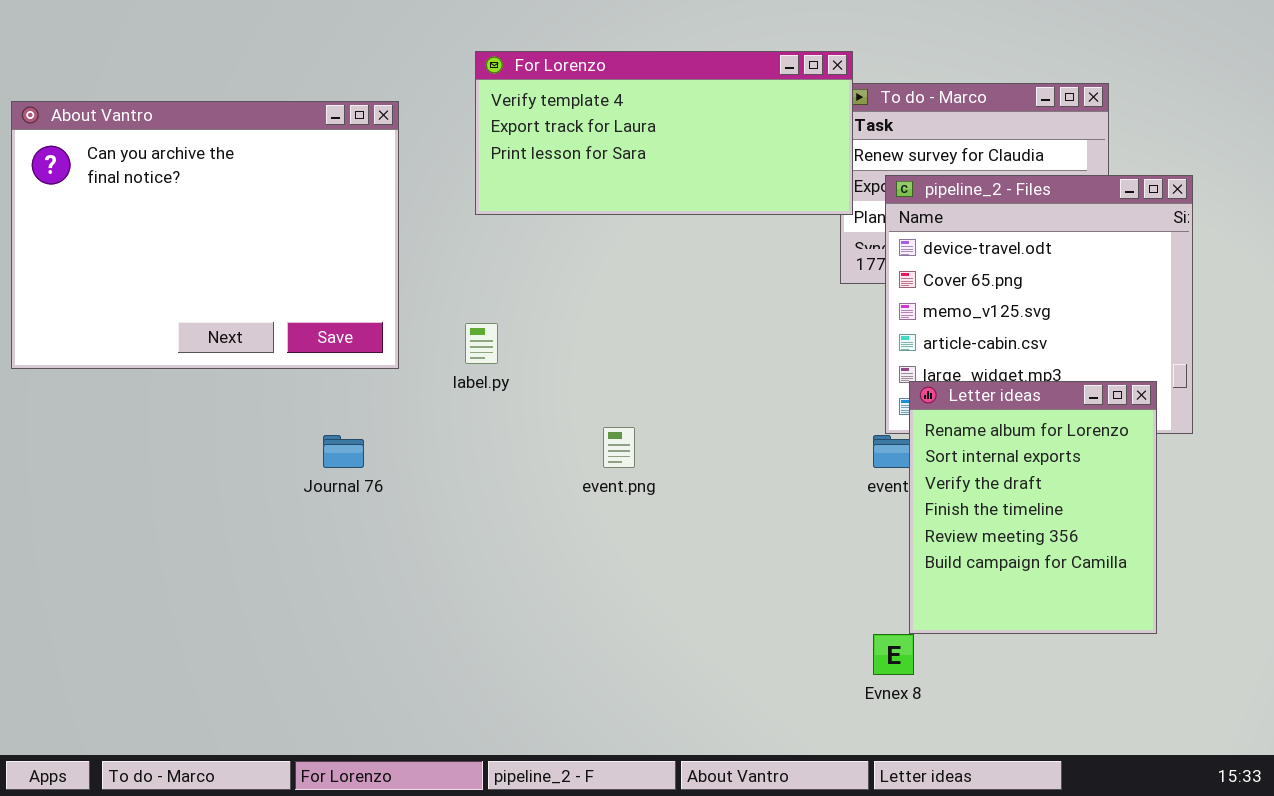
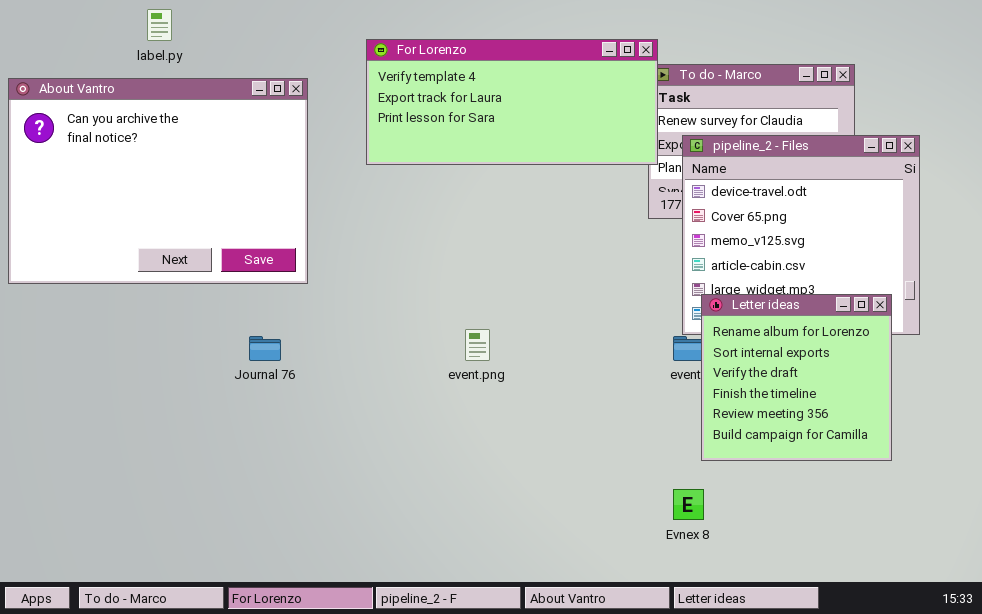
label.py: [465,323,498,364] -> [147,9,172,41], moved
Letter ideas: [909,381,1157,634] -> [701,294,892,461], resized

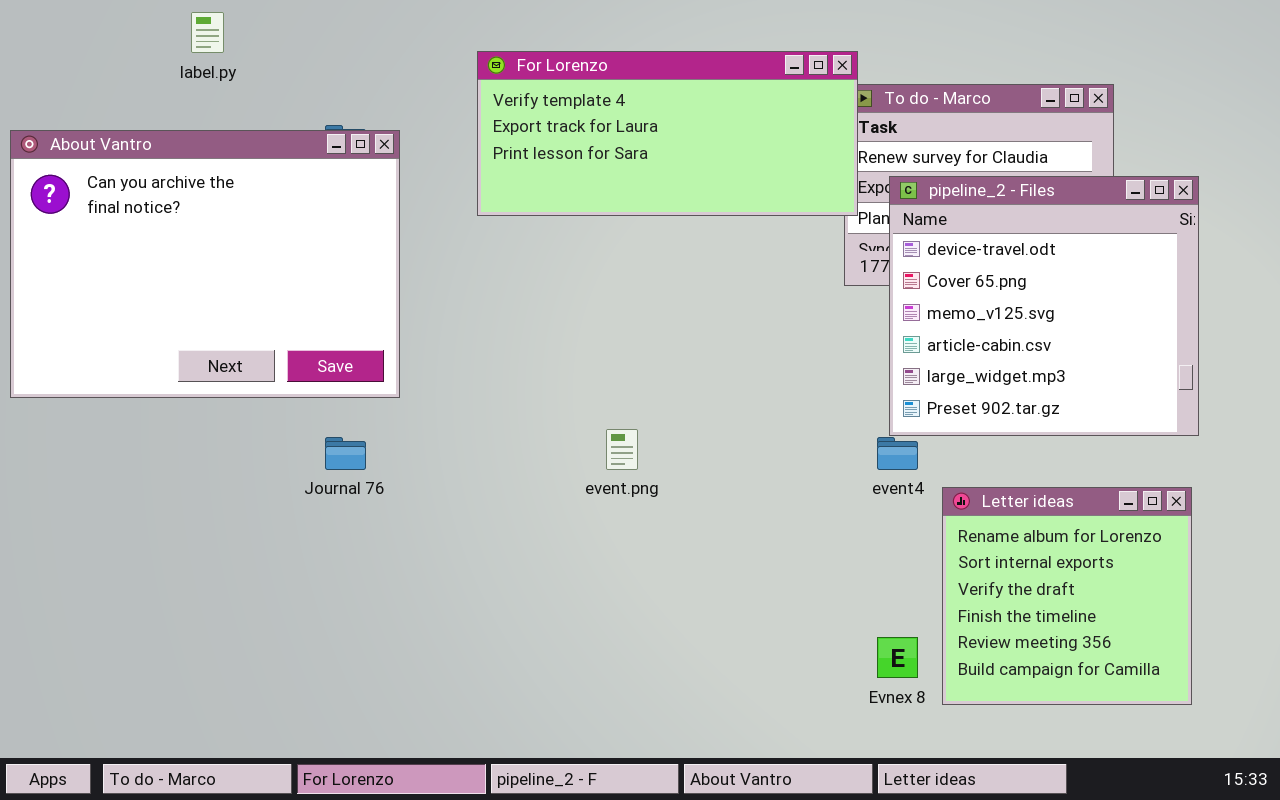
About Vantro: [8,78,308,284] -> [10,130,400,398], moved
Letter ideas: [701,294,892,461] -> [942,487,1192,705], moved

